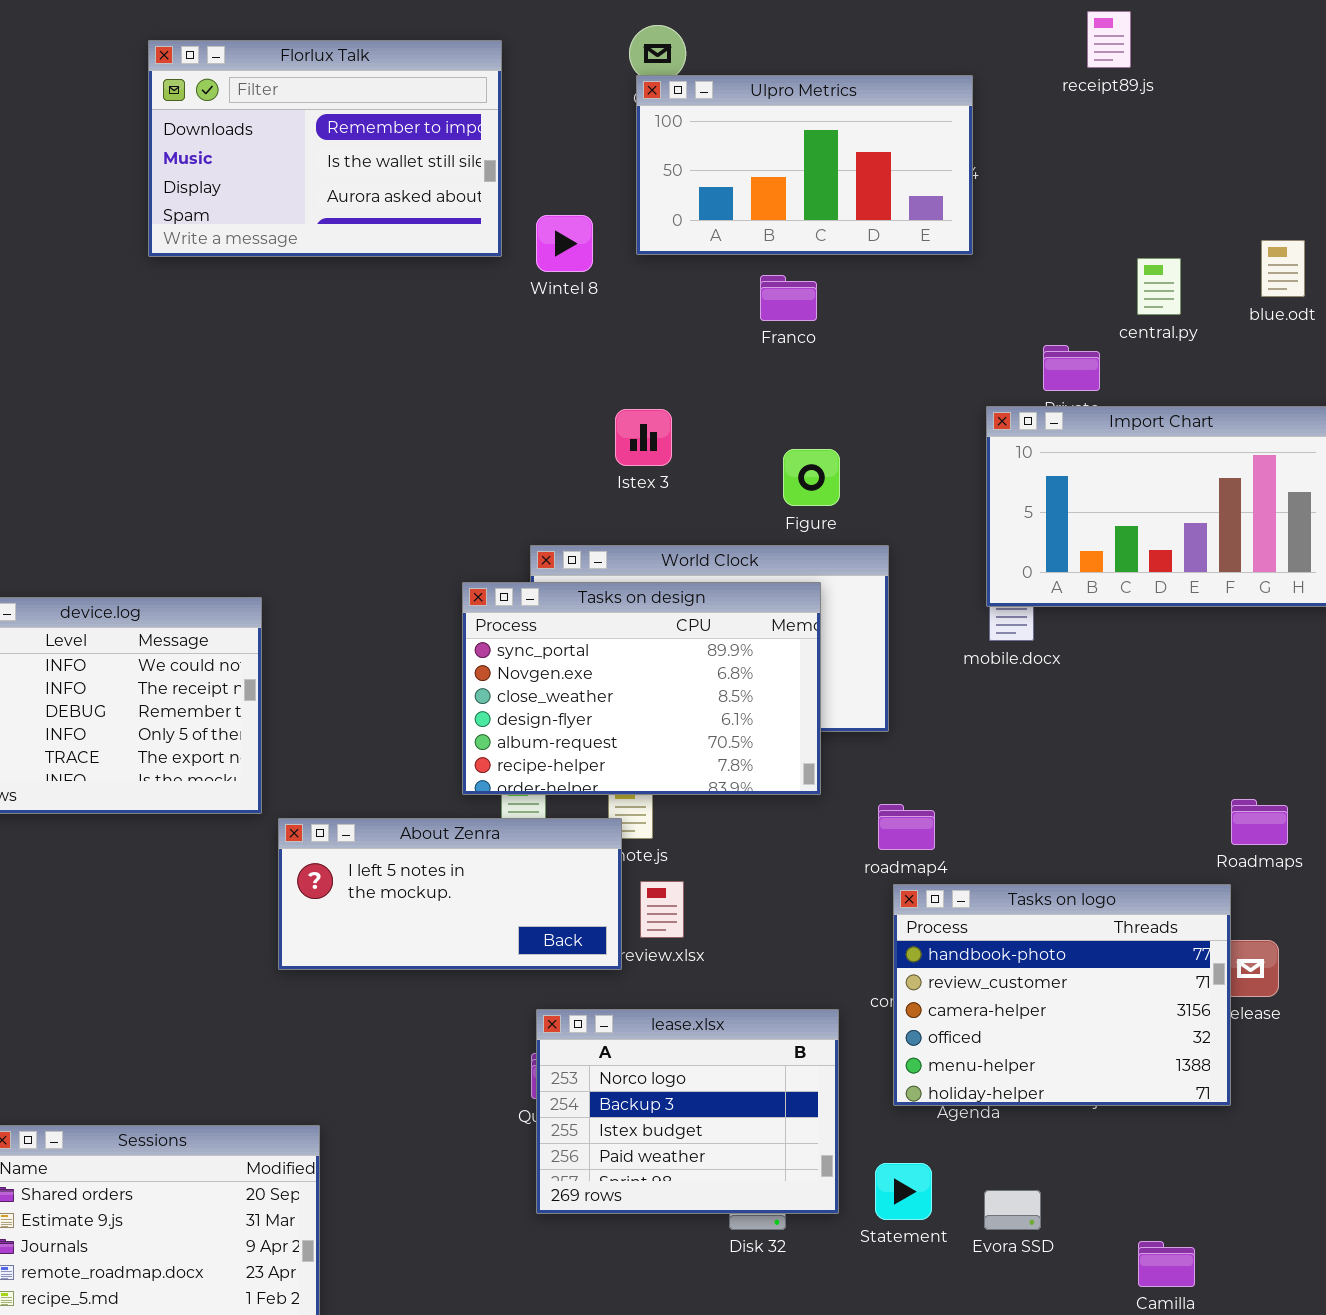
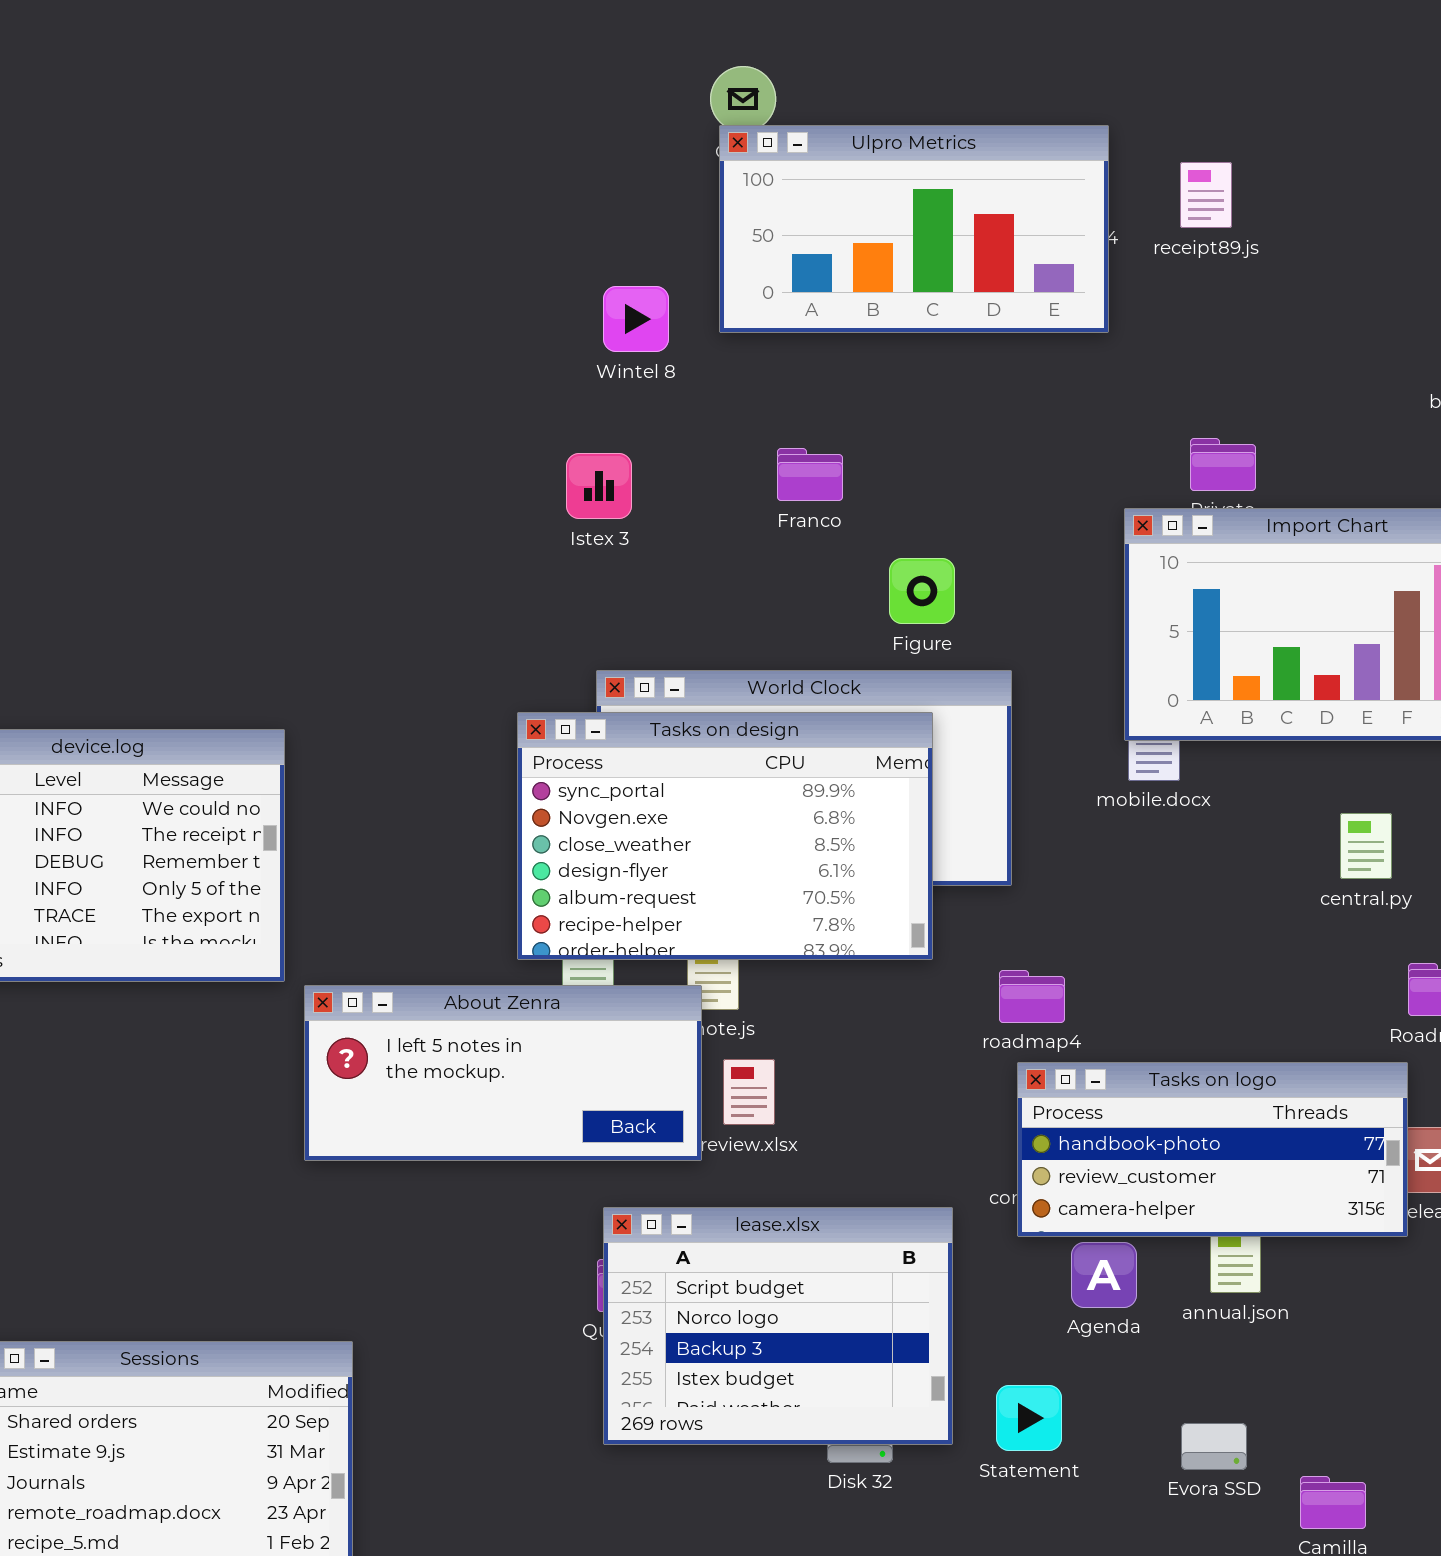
receipt89.js: [1087,11,1131,68] -> [1180,162,1232,228], moved
Florlux Talk: [148,40,502,257] -> none, closed
central.py: [1137,258,1181,315] -> [1340,813,1392,879], moved
Franco: [760,275,817,321] -> [777,448,843,501], moved
Istex 3: [615,409,672,466] -> [566,453,632,519], moved
Tasks on logo: [893,884,1231,1106] -> [1017,1062,1408,1237], resized
lease.xlsx: [536,1009,839,1214] -> [603,1207,953,1445], scrolled up 1 row
Evora SSD: [984,1190,1041,1230] -> [1181,1423,1247,1470], moved

